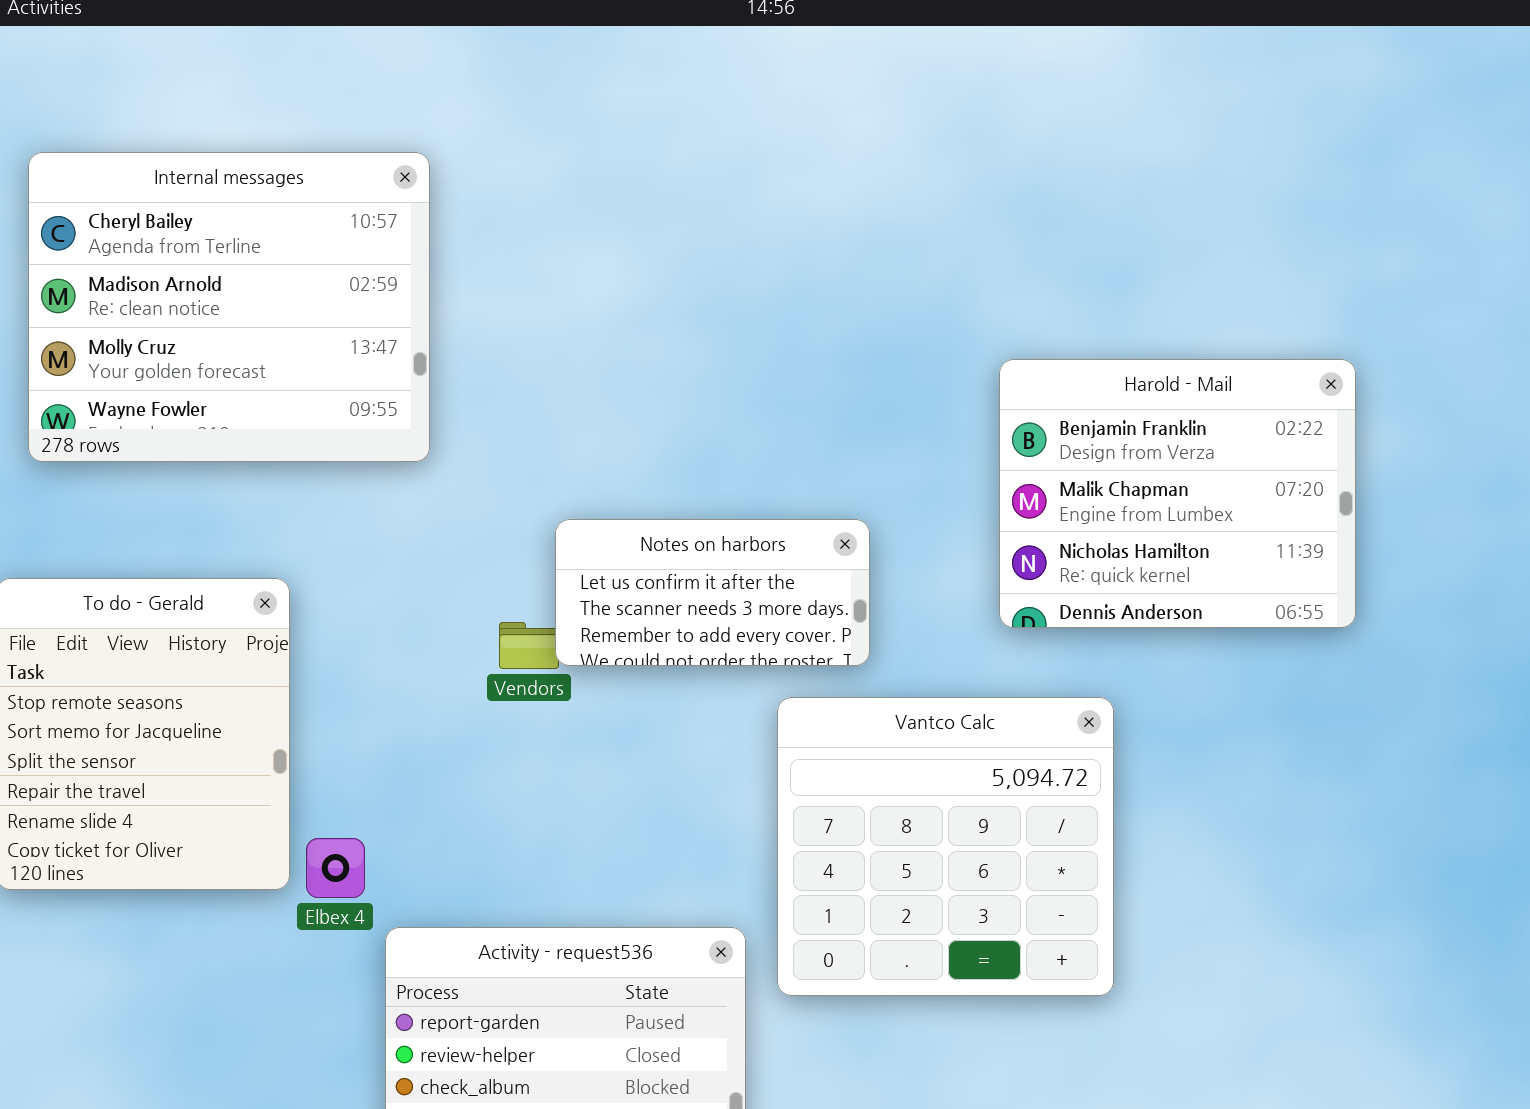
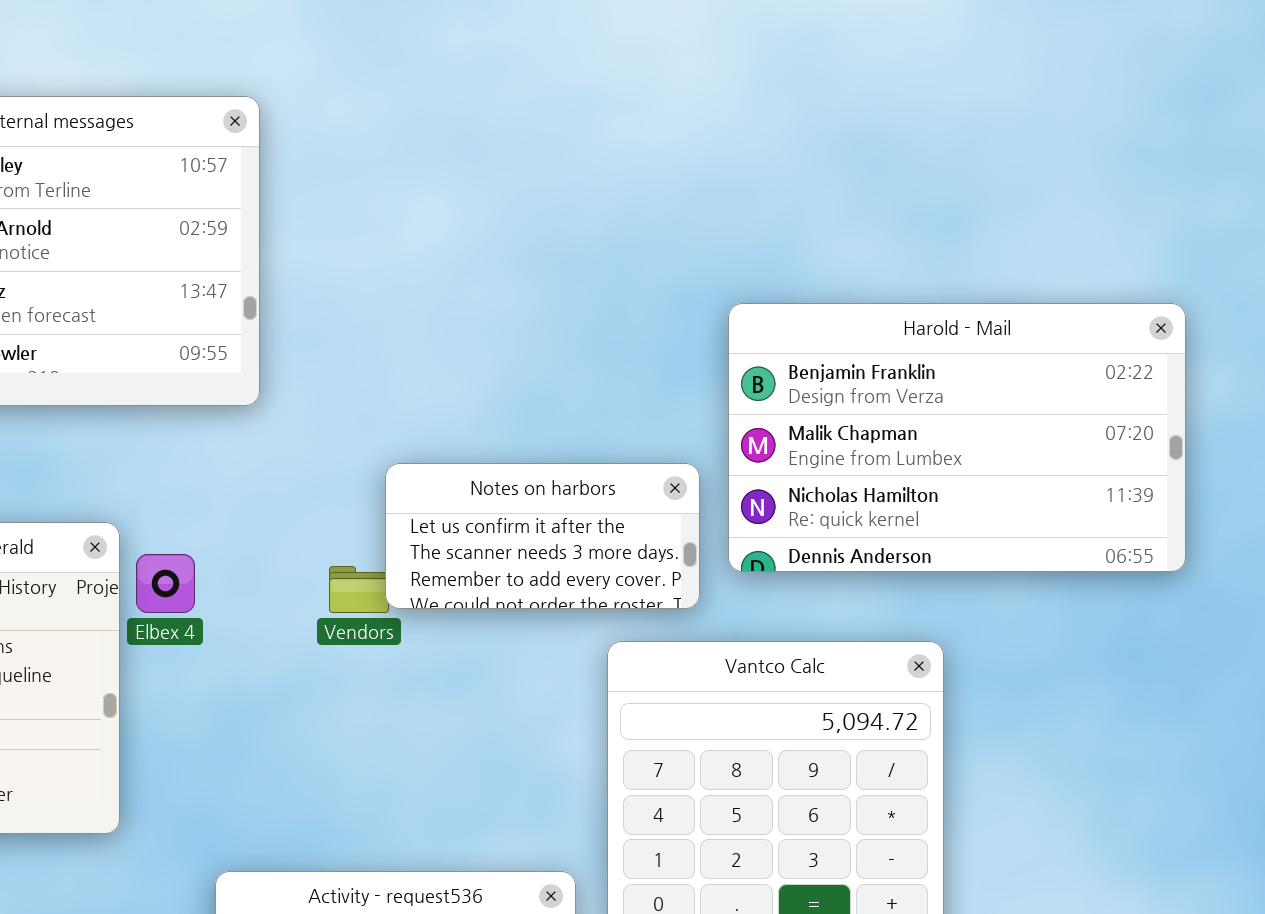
Harold - Mail: [999,359,1356,628] -> [728,303,1186,572], resized
Elbex 4: [306,838,365,898] -> [136,554,195,613], moved

